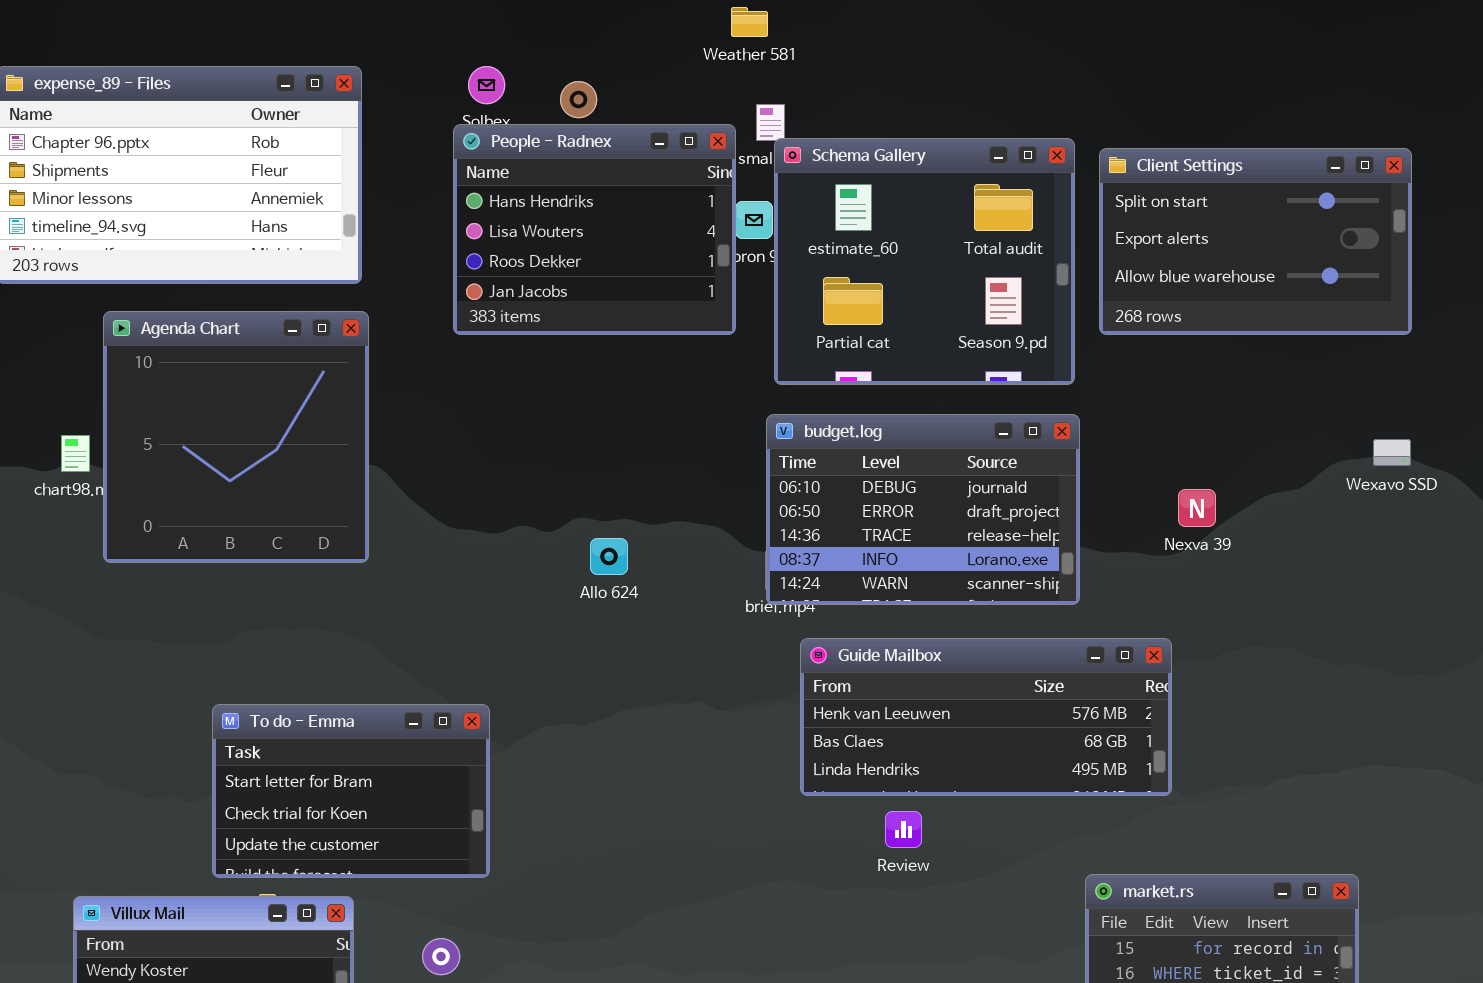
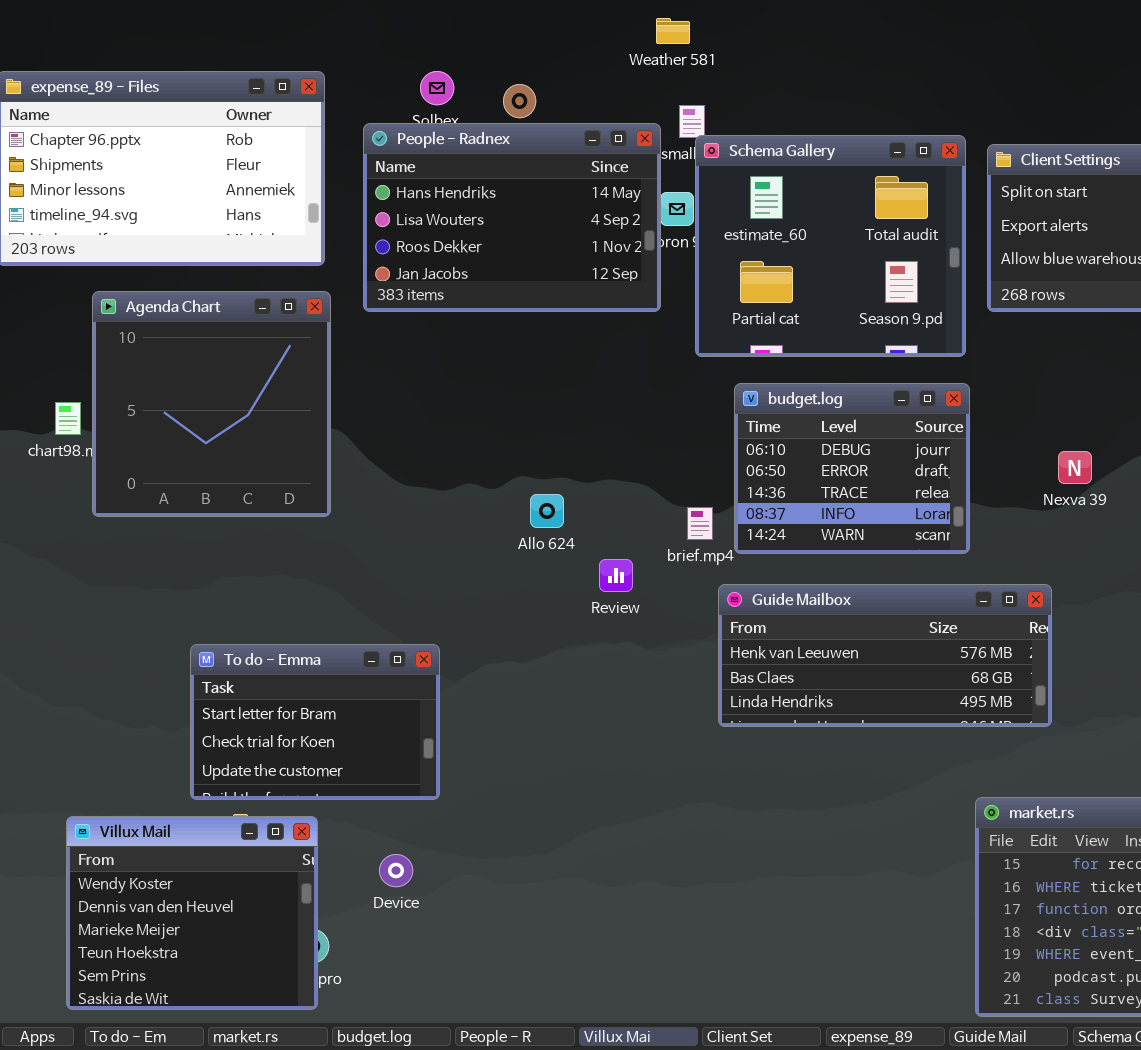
People - Radnex: [453,124,736,335] -> [363,123,661,312], resized
budget.log: [766,414,1080,605] -> [734,383,970,554], resized
Review: [885,811,922,848] -> [599,559,633,592], moved

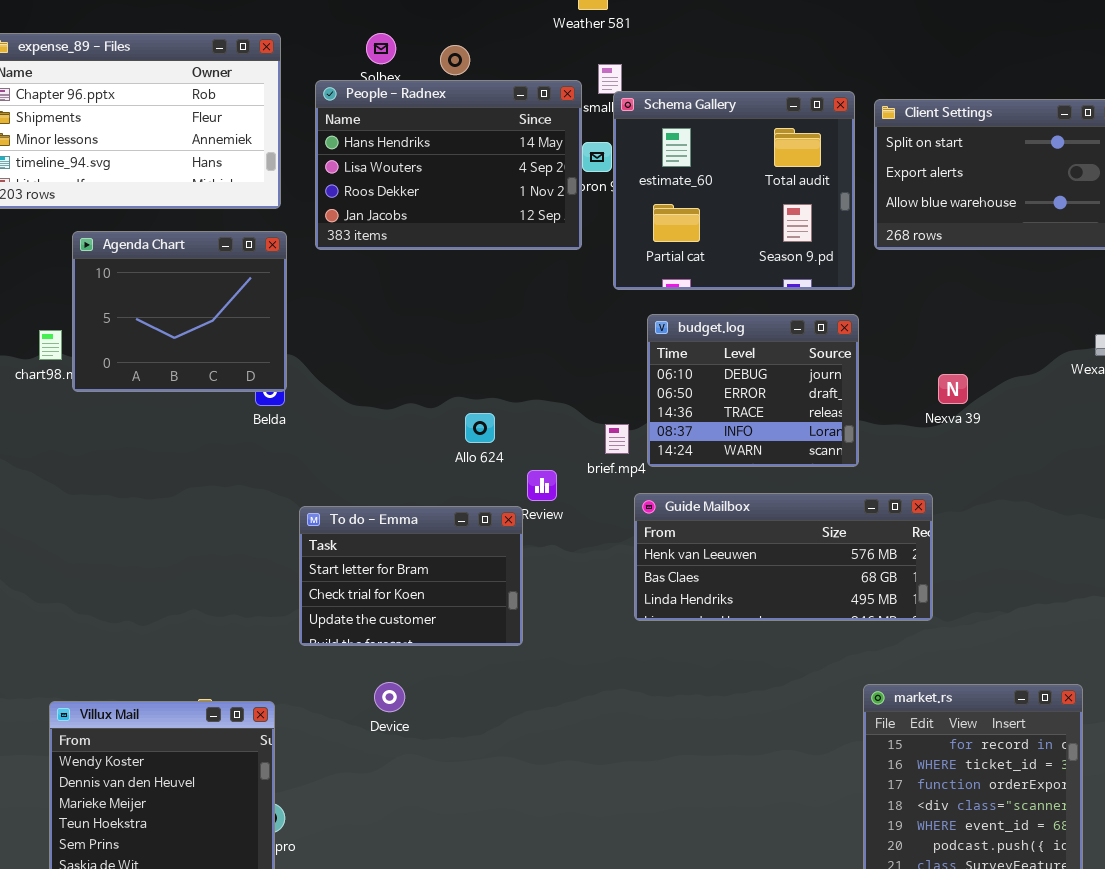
Agenda Chart: [92,291,331,517] -> [72,231,287,392], resized
To do - Emma: [190,644,440,800] -> [299,506,523,646], moved
Device: [379,854,413,887] -> [374,682,405,712], moved

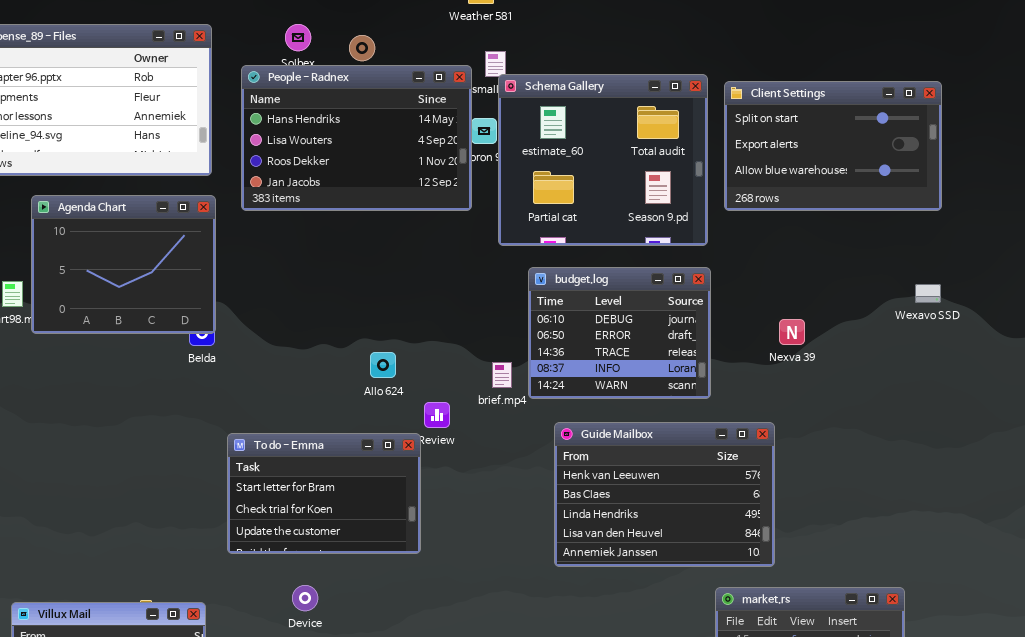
Guide Mailbox: [634,493,933,621] -> [554,422,775,567], resized

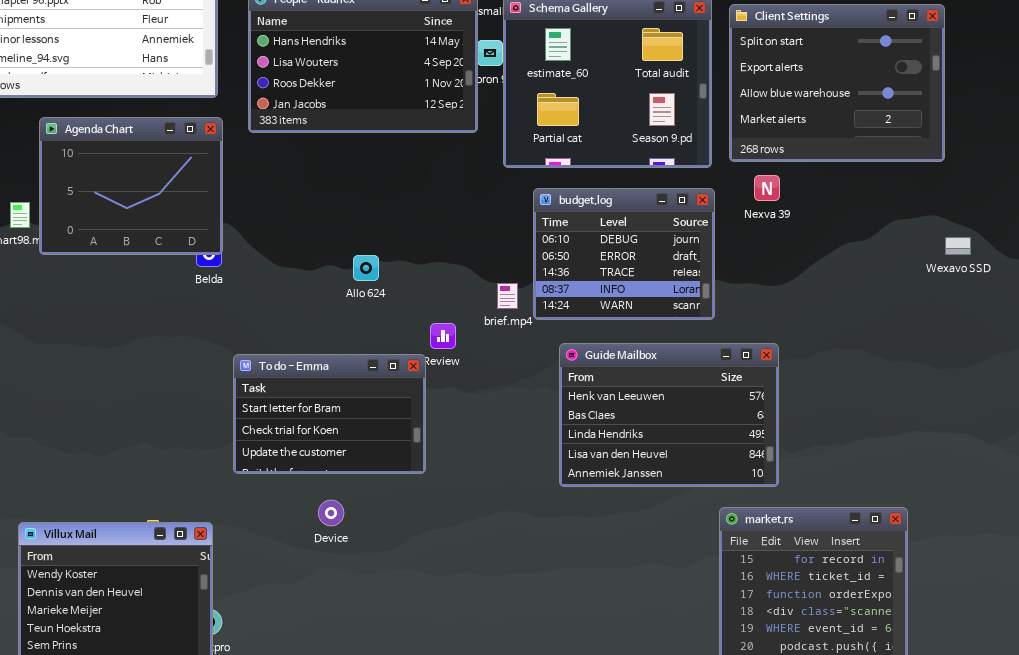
Client Settings: [724,81,942,211] -> [729,4,945,162], resized
Wexavo SSD: [915,284,941,303] -> [945,237,971,255], moved
Nexva 39: [779,319,805,345] -> [754,175,780,201], moved
Allo 624: [370,352,396,378] -> [353,255,379,281], moved
Device: [292,585,318,611] -> [318,500,344,526], moved

